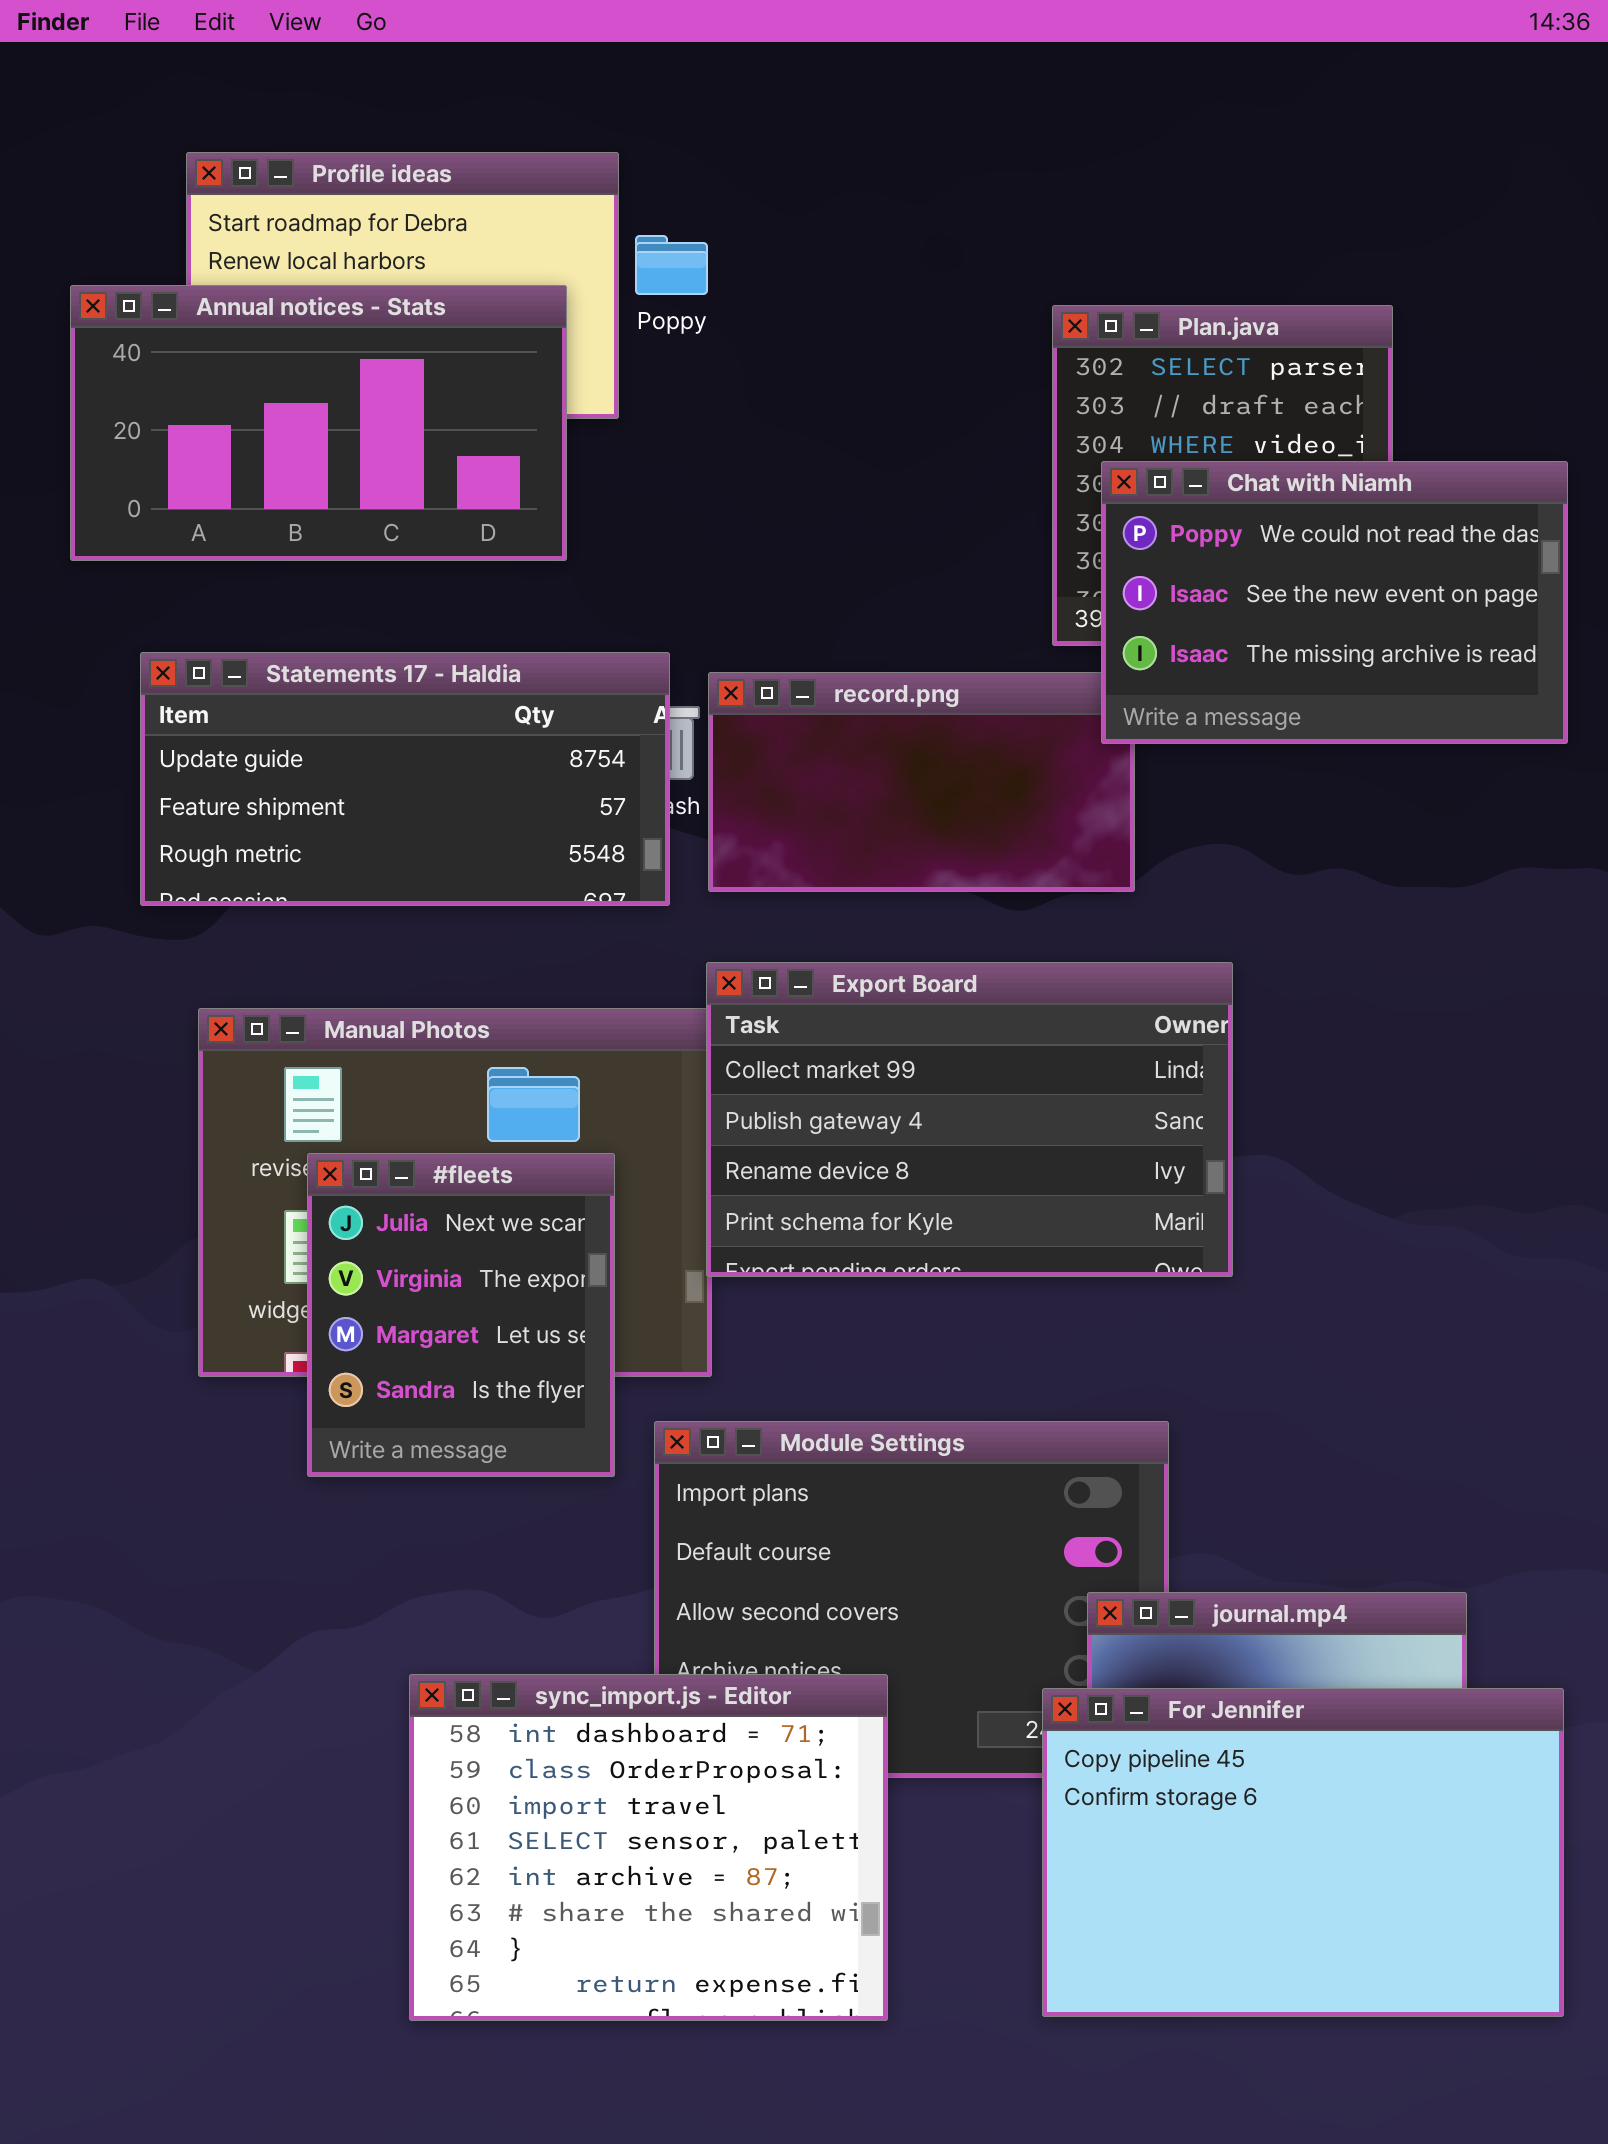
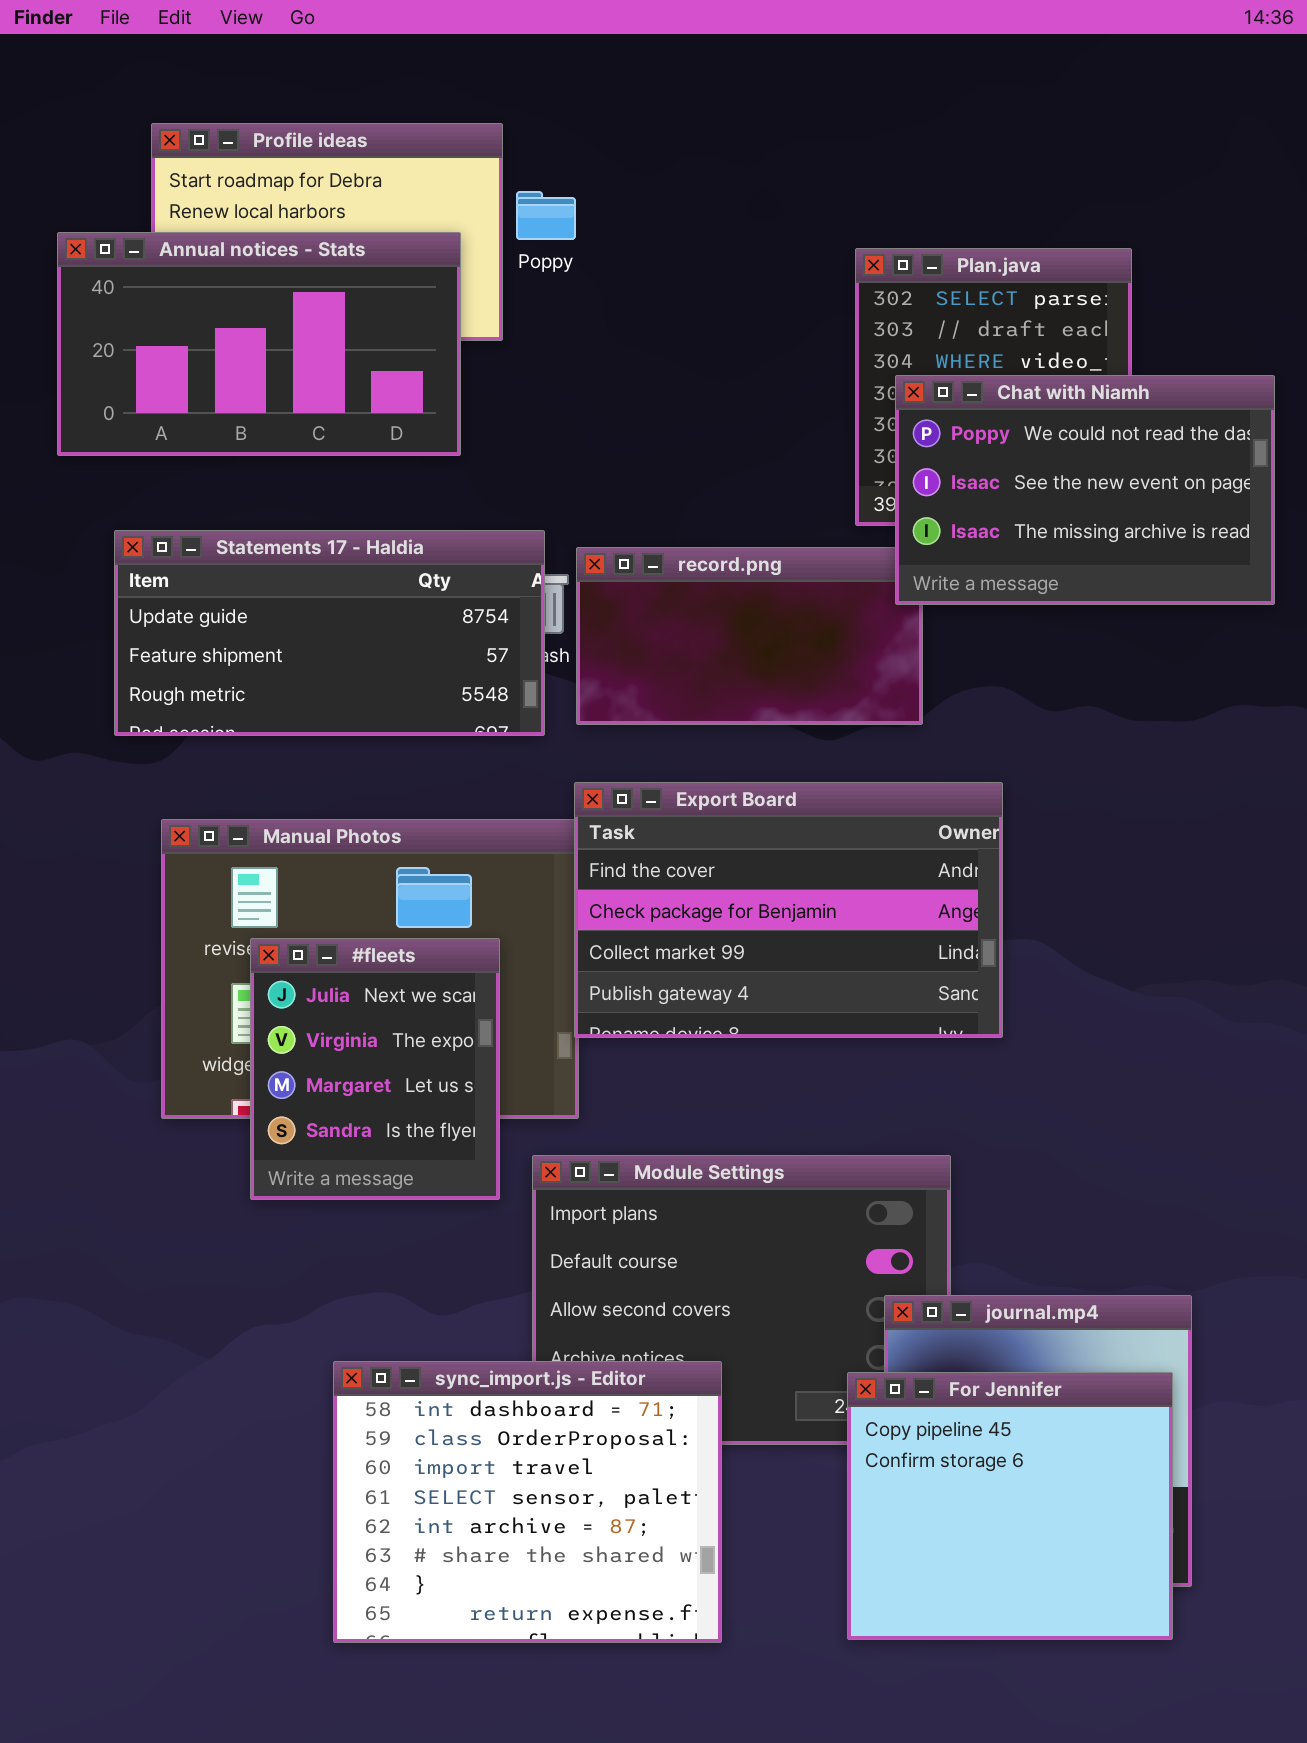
Export Board: [706,962,1233,1277] -> [574,782,1003,1038], scrolled up 2 rows
For Jennifer: [1042,1688,1564,2017] -> [847,1372,1173,1640], resized

